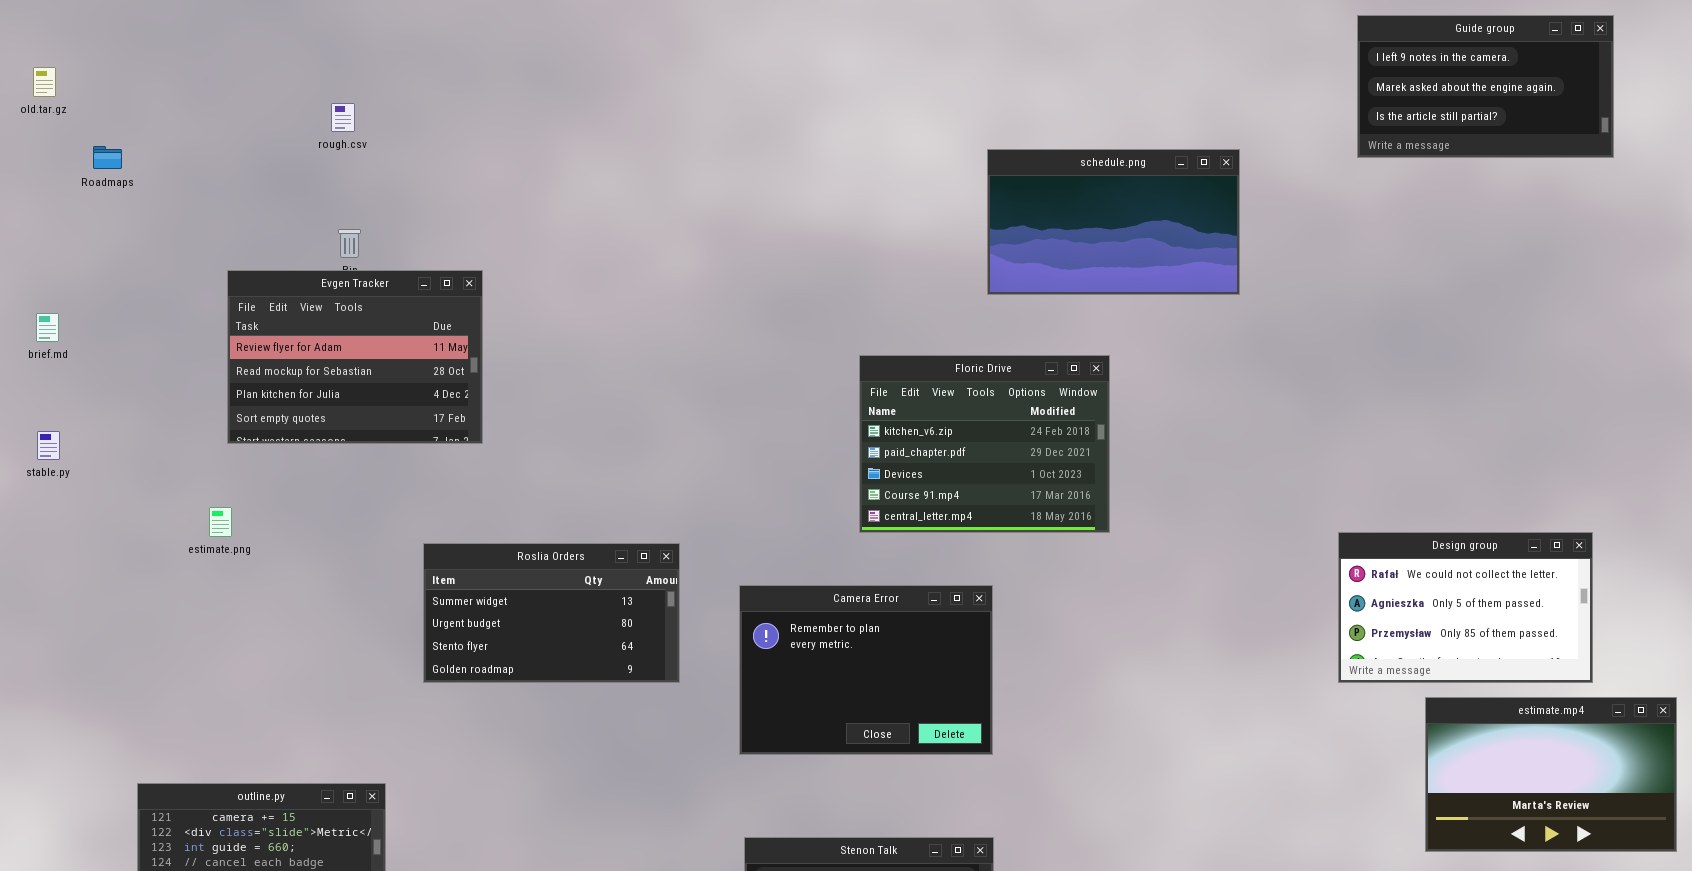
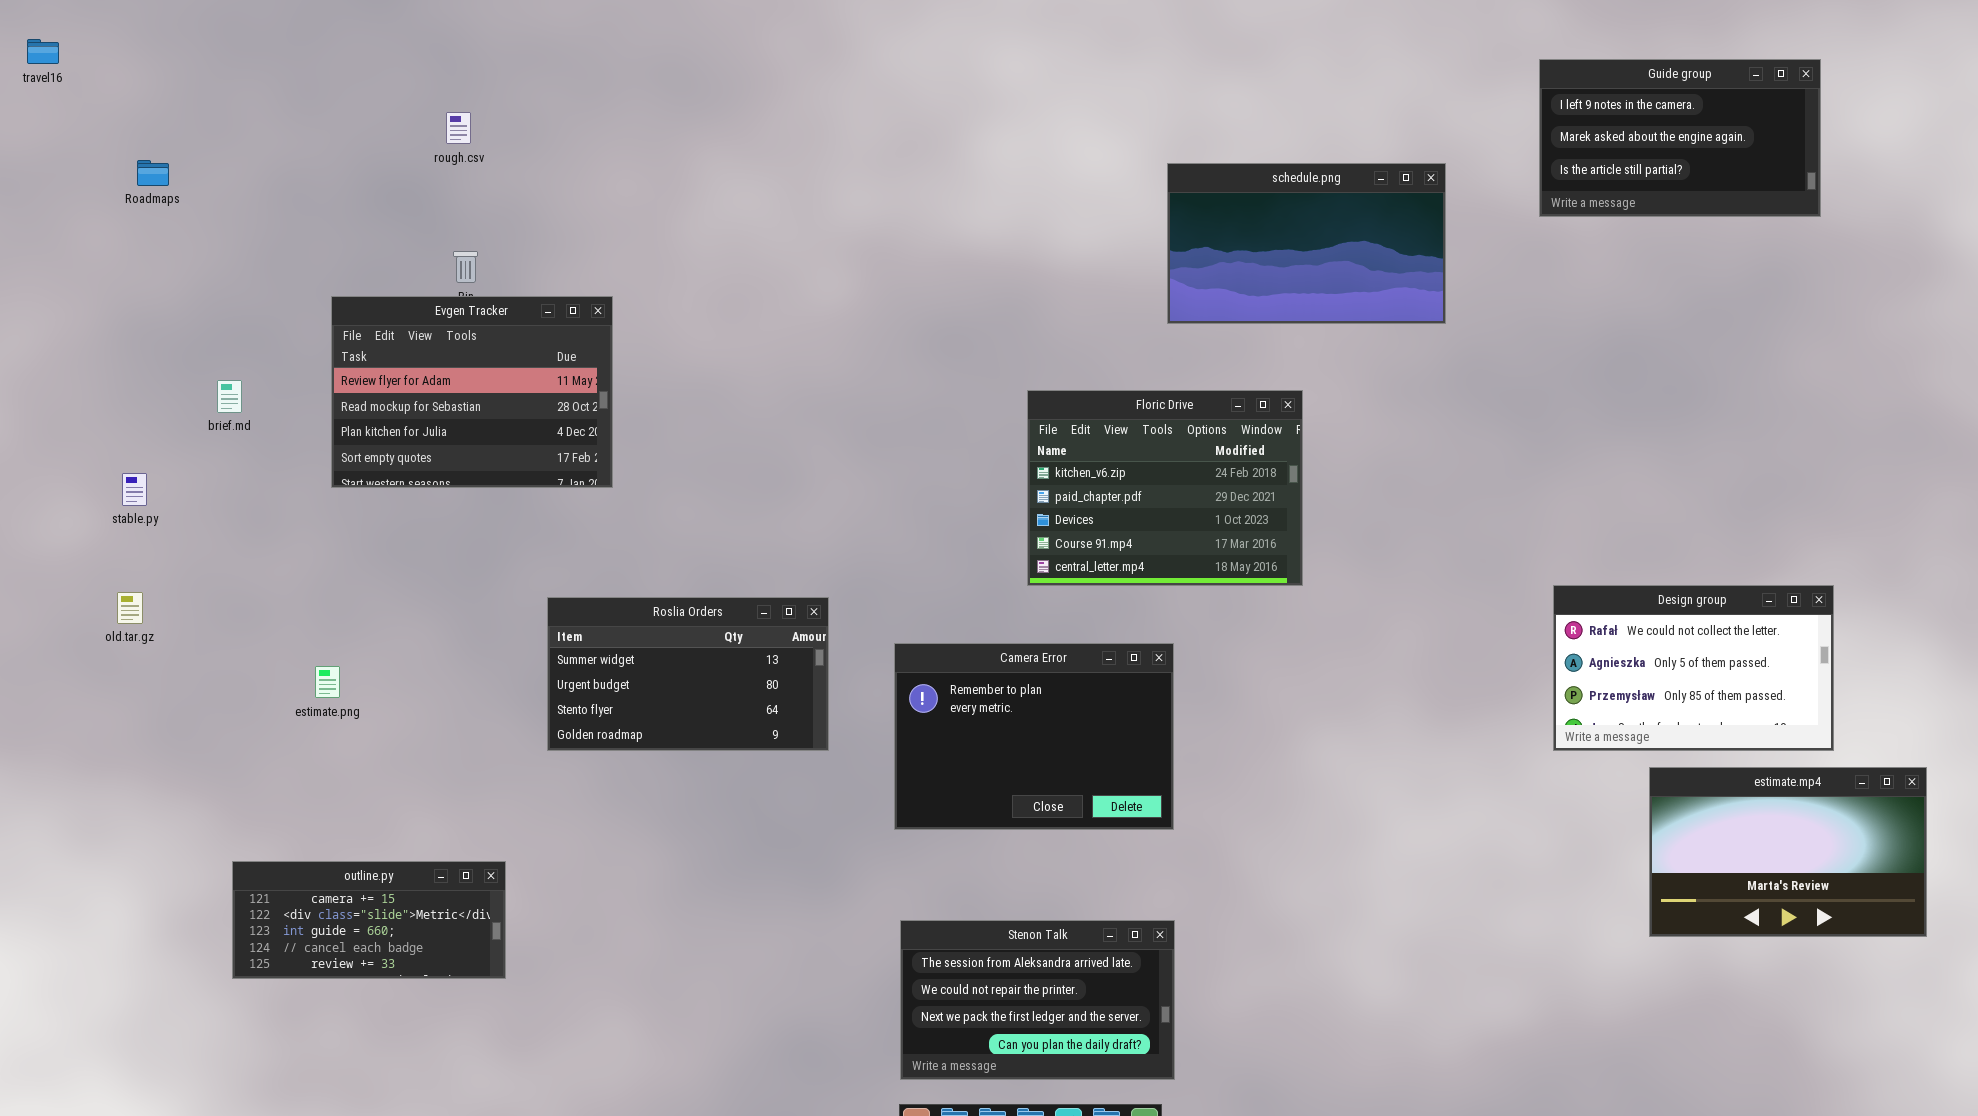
Guide group: [1357,15,1614,158] -> [1539,59,1821,217], moved
old.tar.gz: [33,67,56,97] -> [117,592,143,624], moved
Roadmaps: [93,146,122,169] -> [137,160,169,186], moved
brief.md: [36,313,59,342] -> [217,380,242,413], moved
estimate.png: [209,507,232,537] -> [315,666,340,698], moved

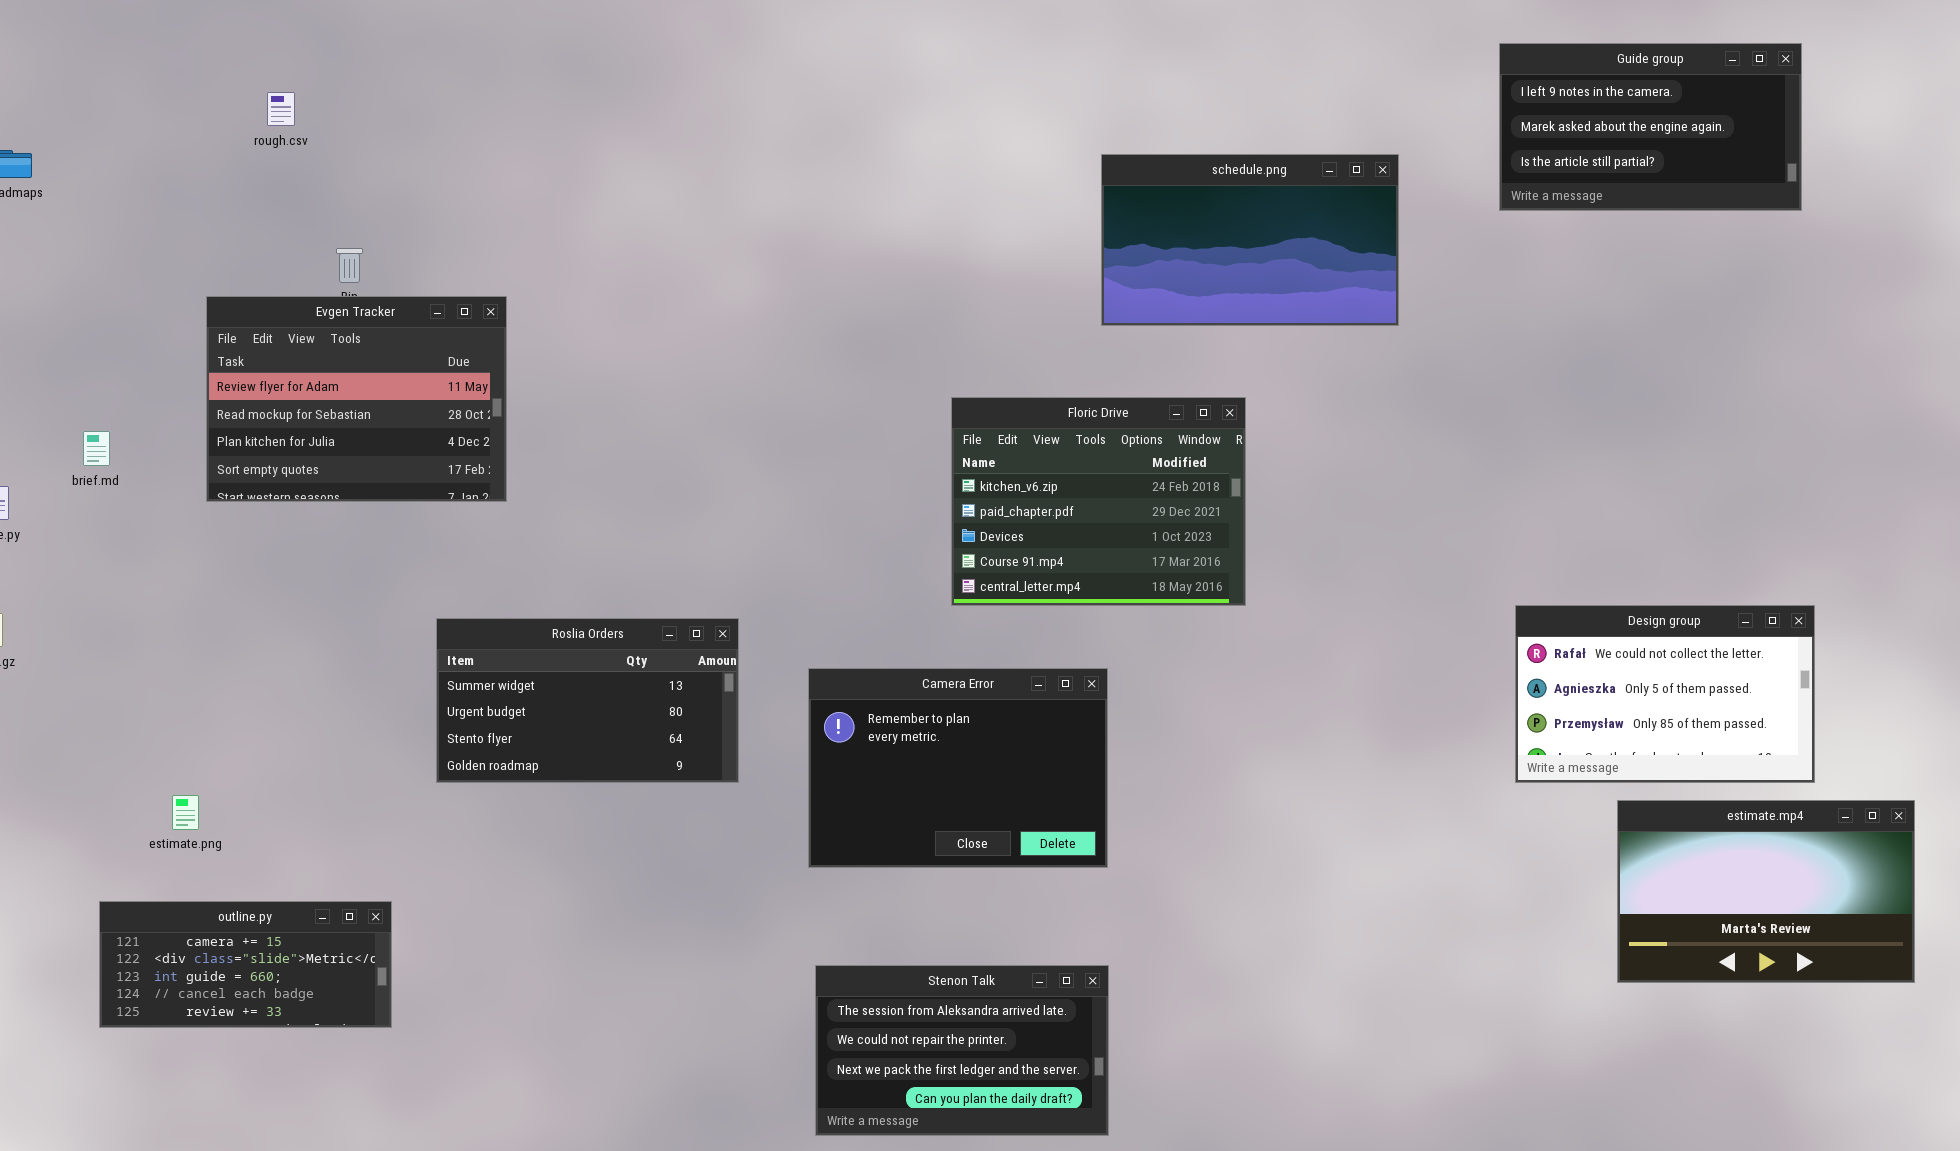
rough.csv: [446,112,471,144] -> [267,92,295,126], moved
brief.md: [217,380,242,413] -> [83,431,110,466], moved
estimate.png: [315,666,340,698] -> [172,795,199,830], moved

